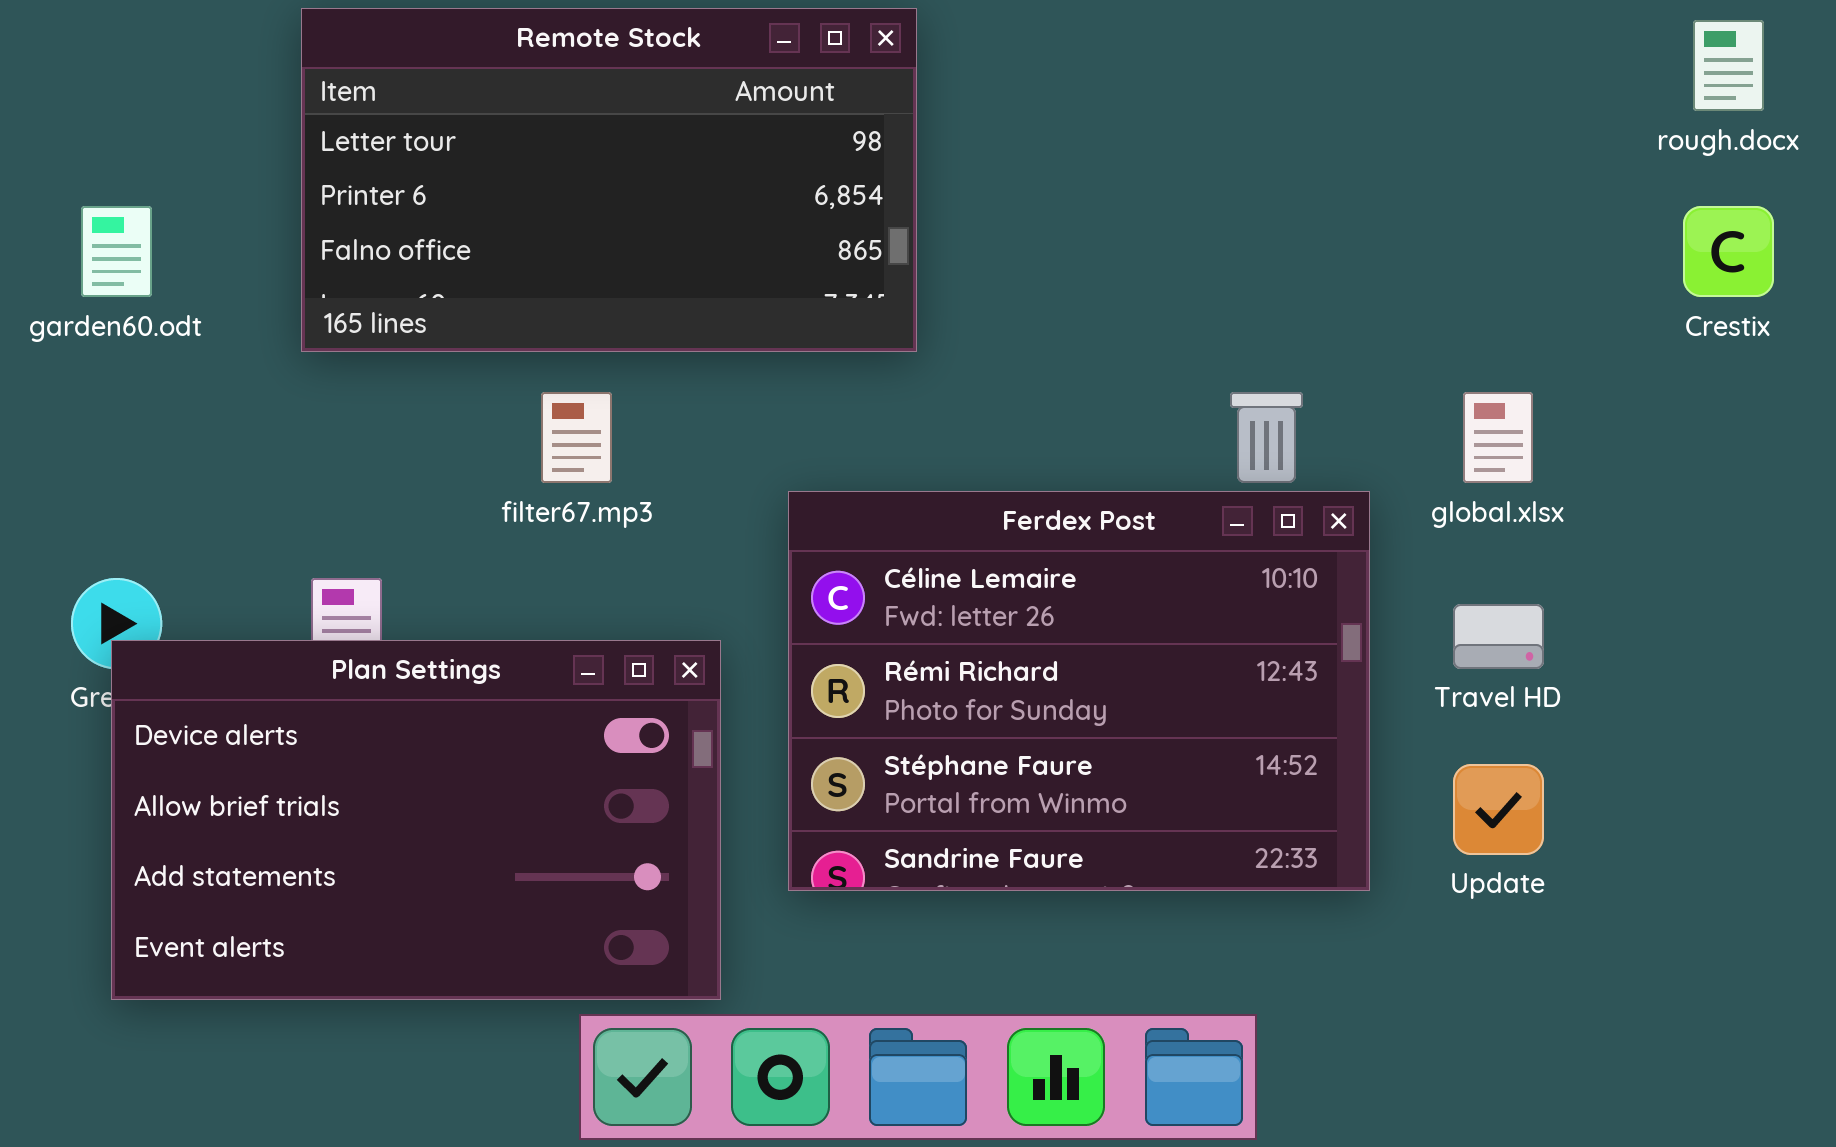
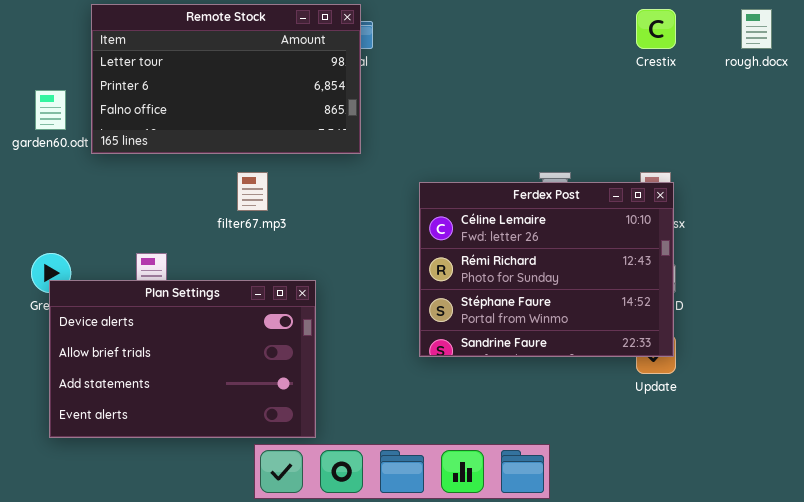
Remote Stock: [301,8,917,352] -> [91,4,361,154], moved
Crestix: [1683,206,1774,297] -> [636,9,676,49], moved
Ferdex Post: [788,491,1370,891] -> [419,182,674,357], moved

